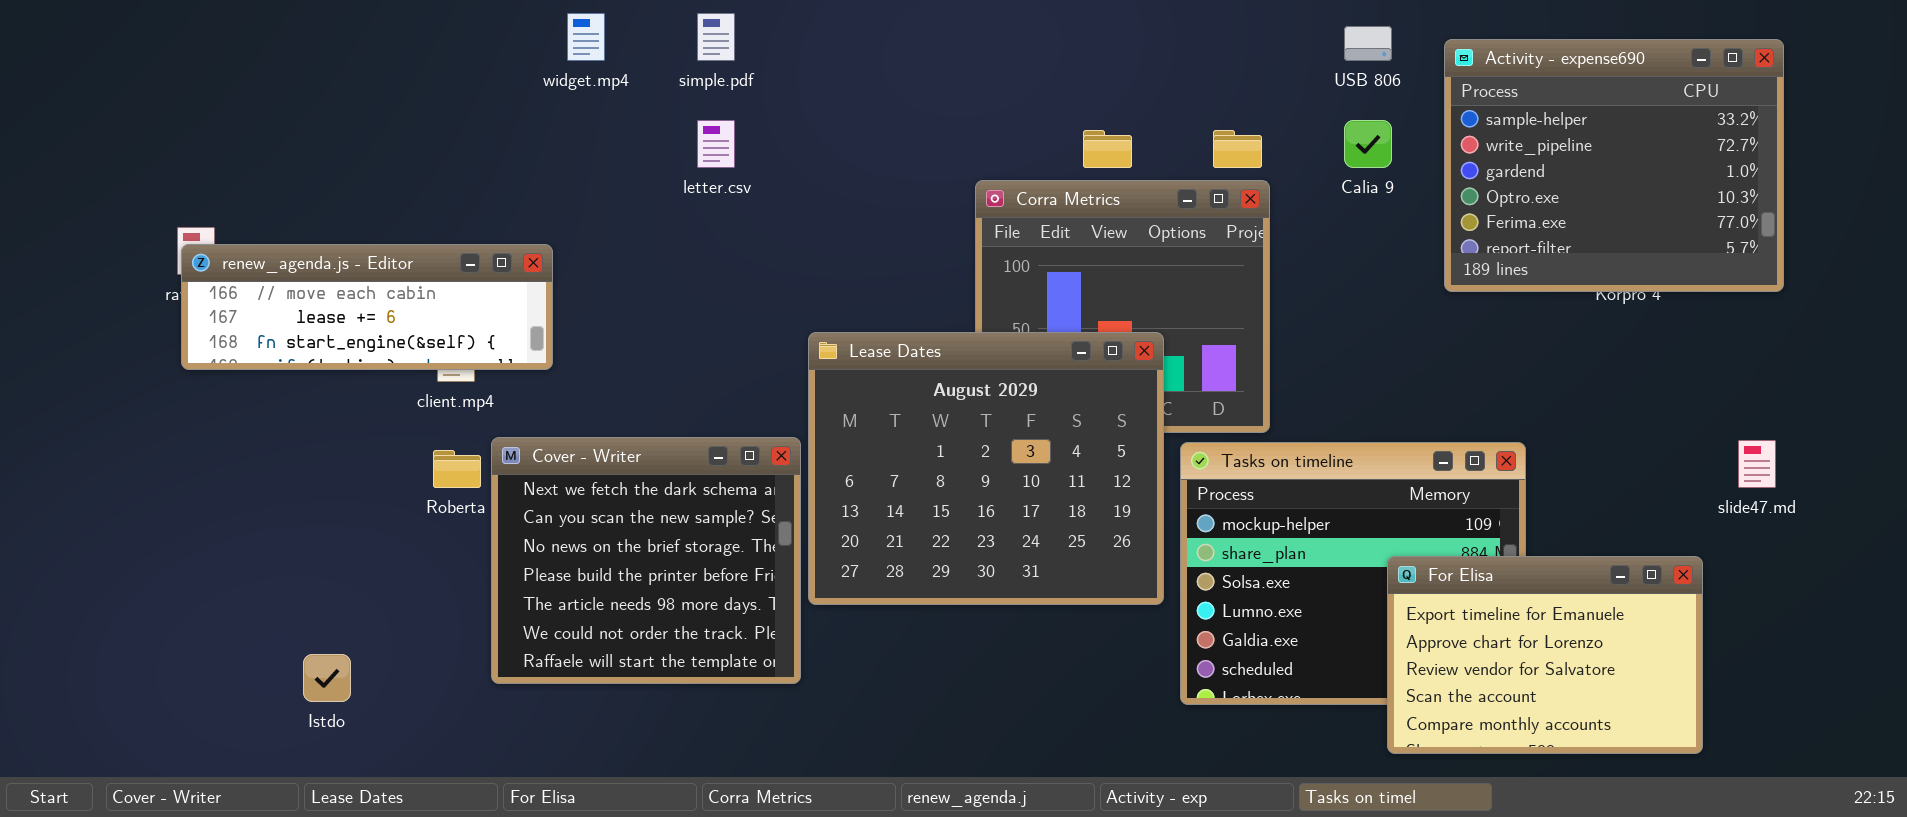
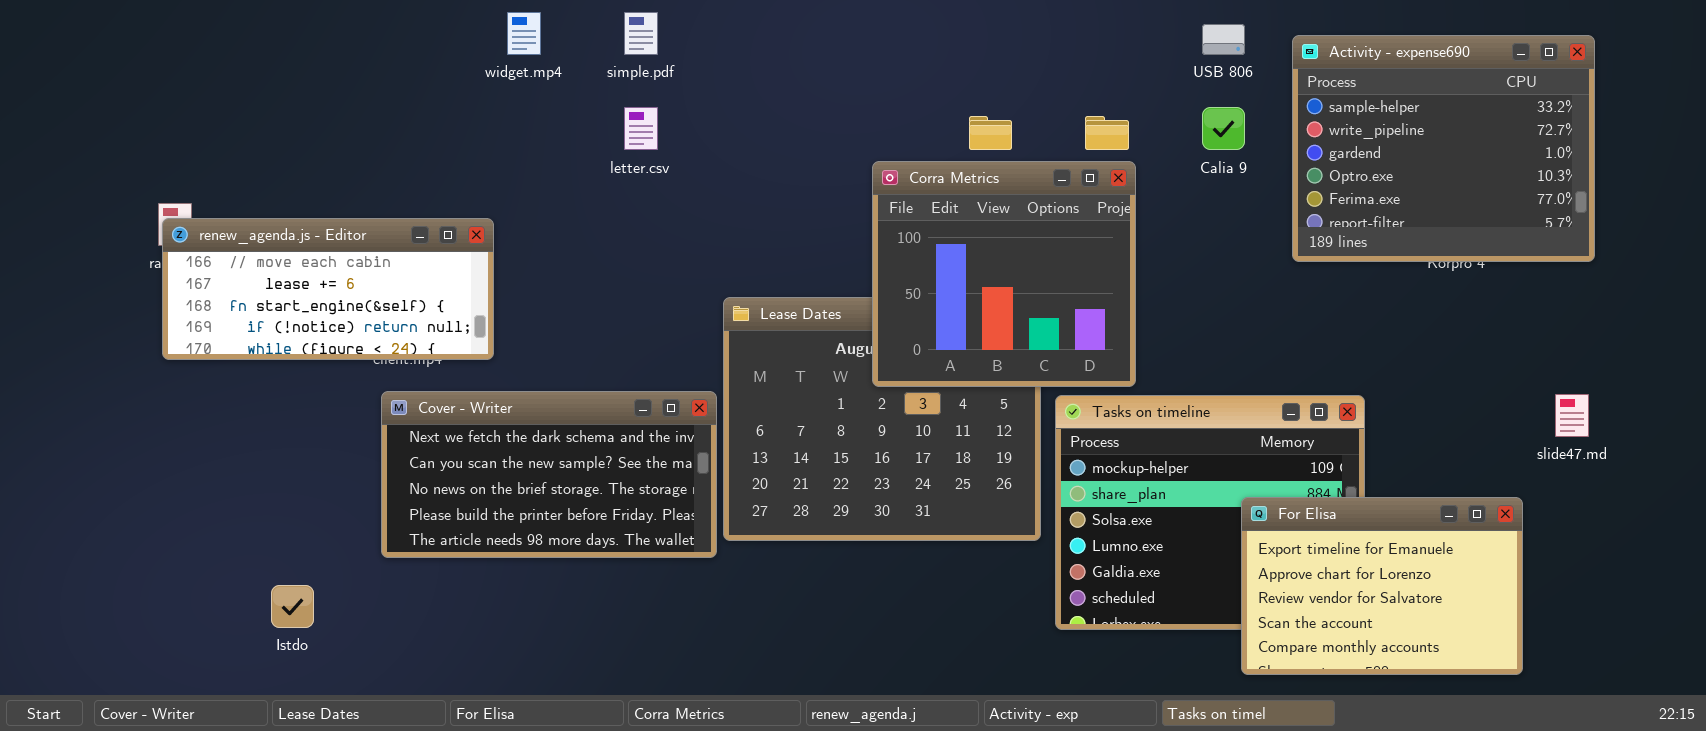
Corra Metrics: [975,180,1270,433] -> [872,161,1136,387], raised
renew_agenda.js - Editor: [181,244,553,370] -> [162,218,494,360], resized
Cover - Writer: [491,437,801,684] -> [381,391,717,558], resized

